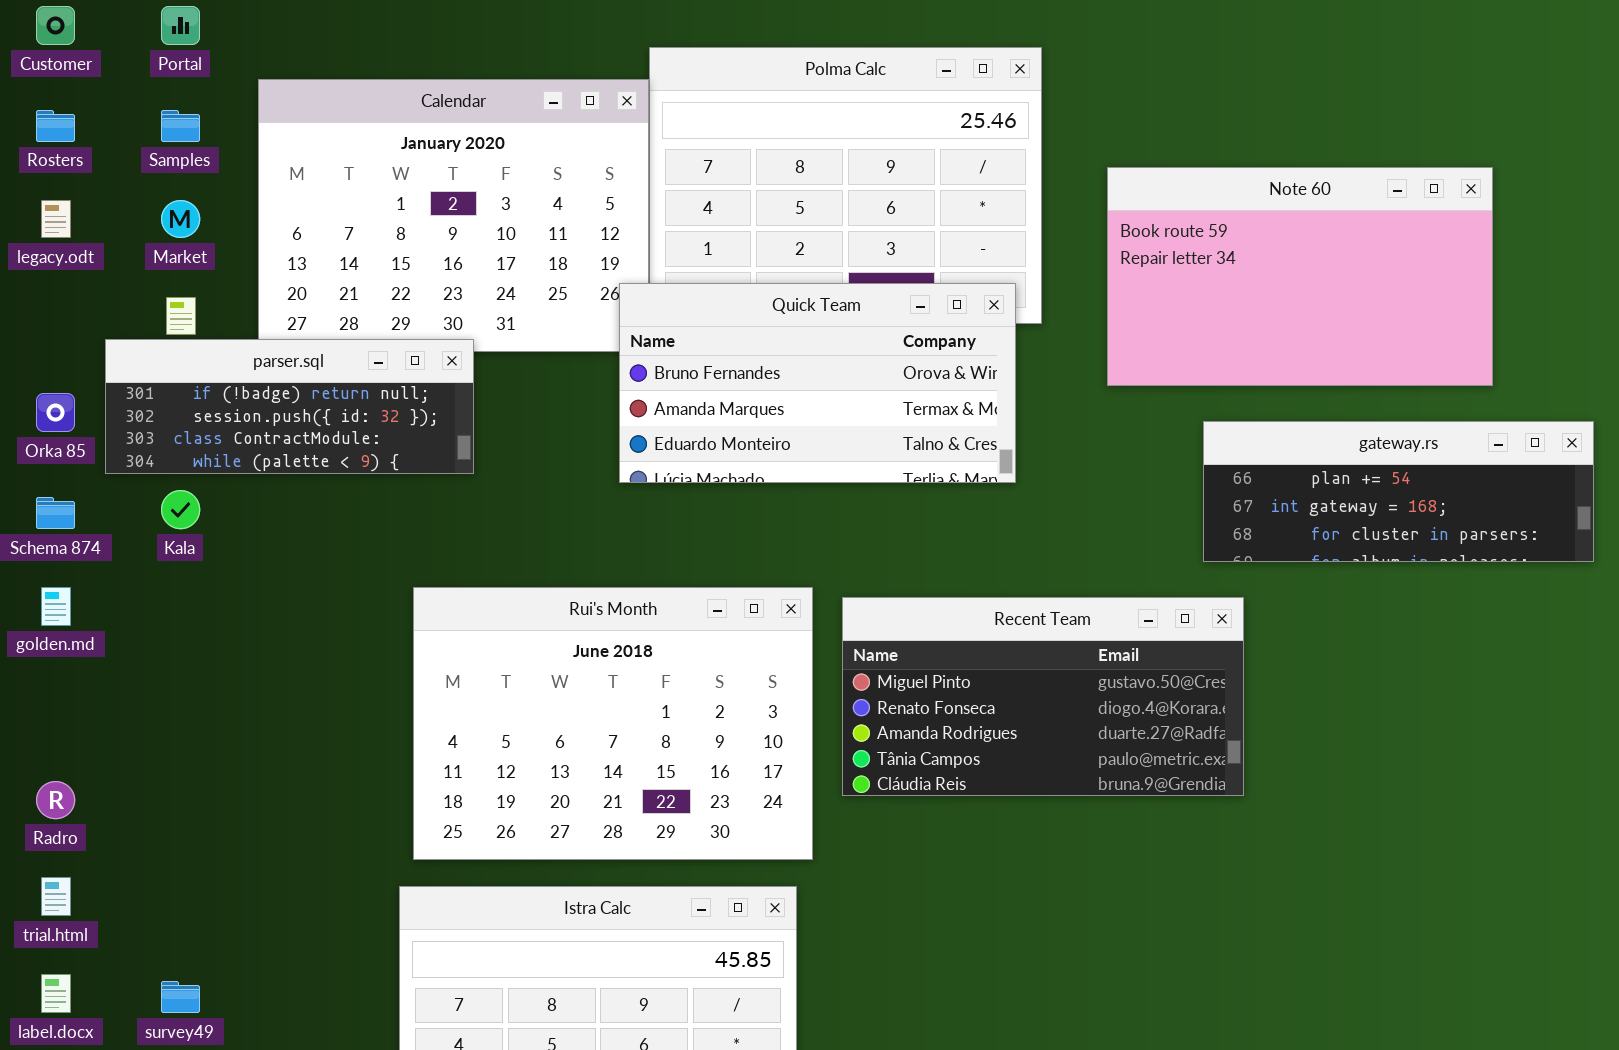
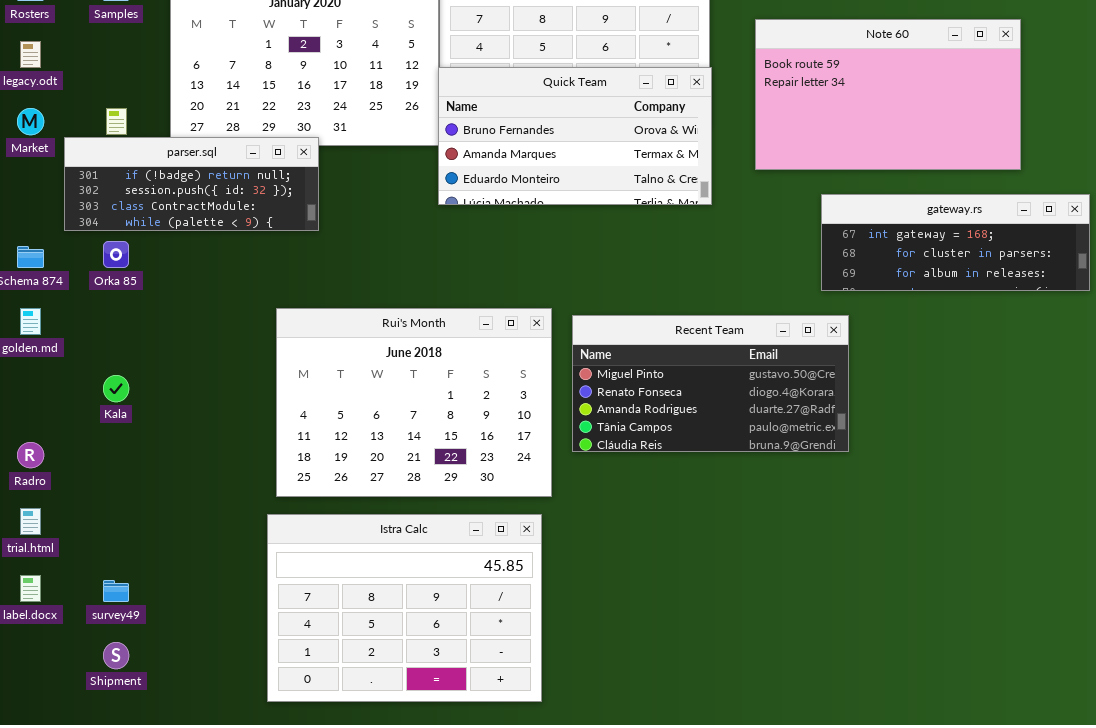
Market: [161,200,200,238] -> [17,108,44,135], moved
Quick Team: [619,283,1016,483] -> [438,67,712,205], moved
Orka 85: [36,393,75,432] -> [103,241,129,268], moved
gateway.rs: [1203,421,1594,562] -> [821,194,1090,291], scrolled down 1 row
Kala: [161,490,200,529] -> [103,375,129,402], moved

